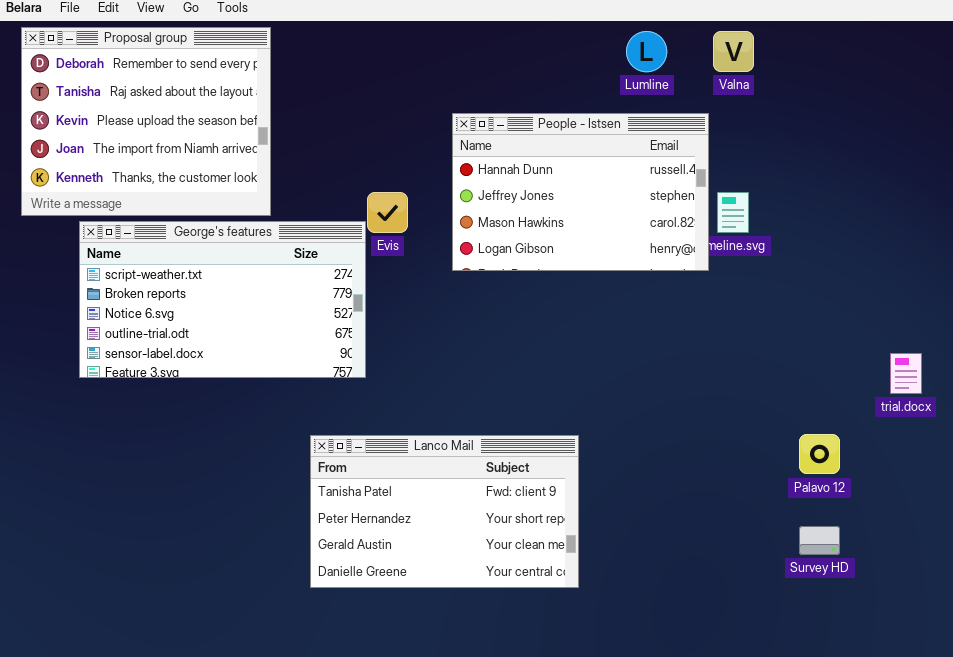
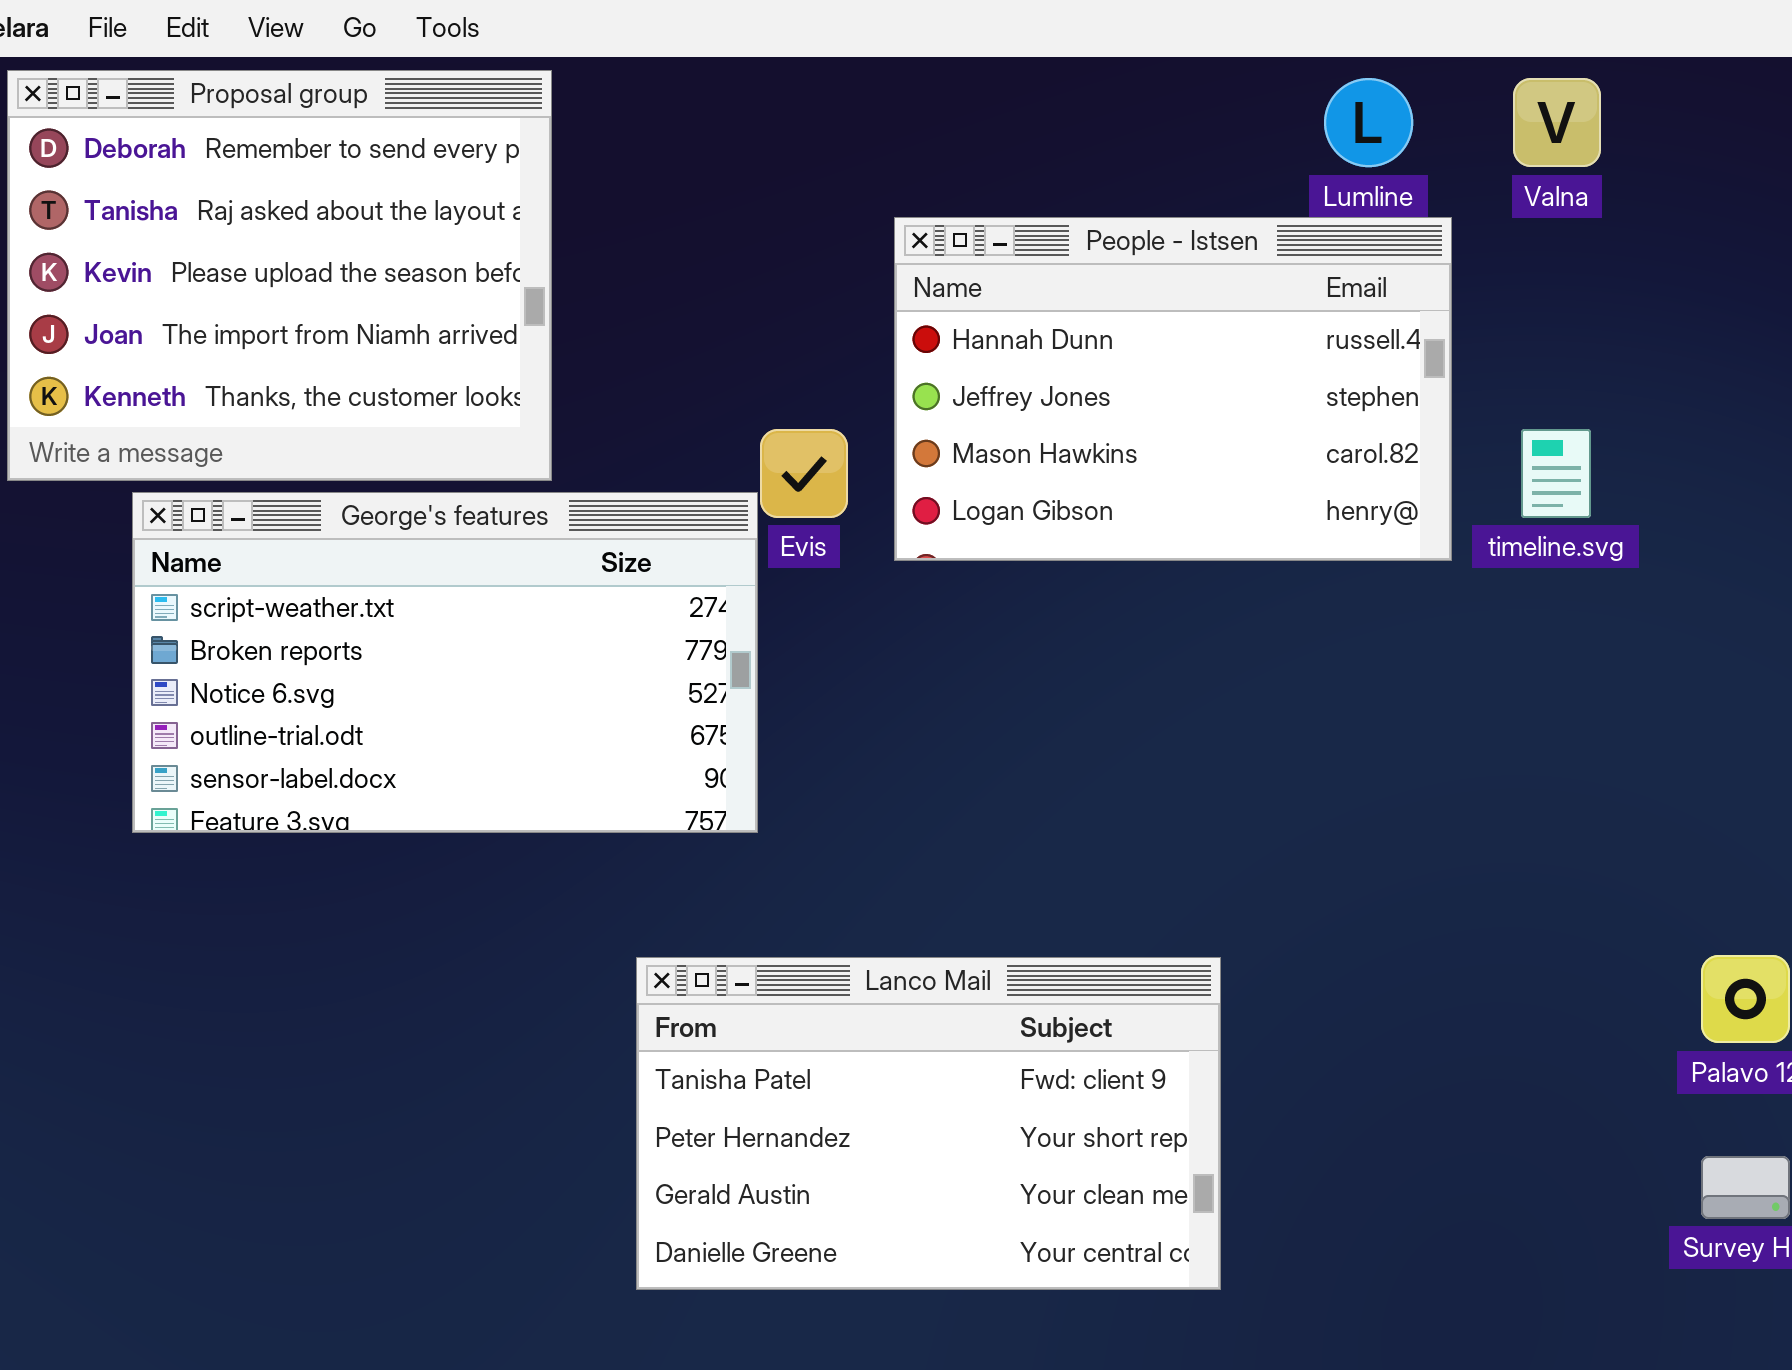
People - Istsen: [452,113,709,271] -> [894,217,1452,561], moved

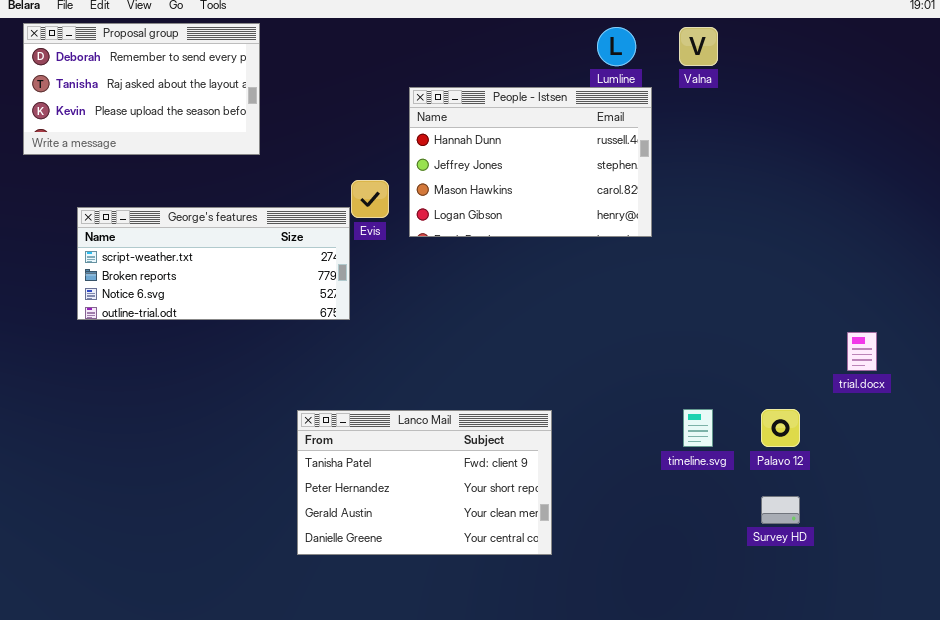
Proposal group: [7,70,552,481] -> [23,23,260,155], resized
timeline.svg: [1521,429,1591,518] -> [683,409,713,447], moved
George's features: [132,492,758,833] -> [77,207,350,320], resized

